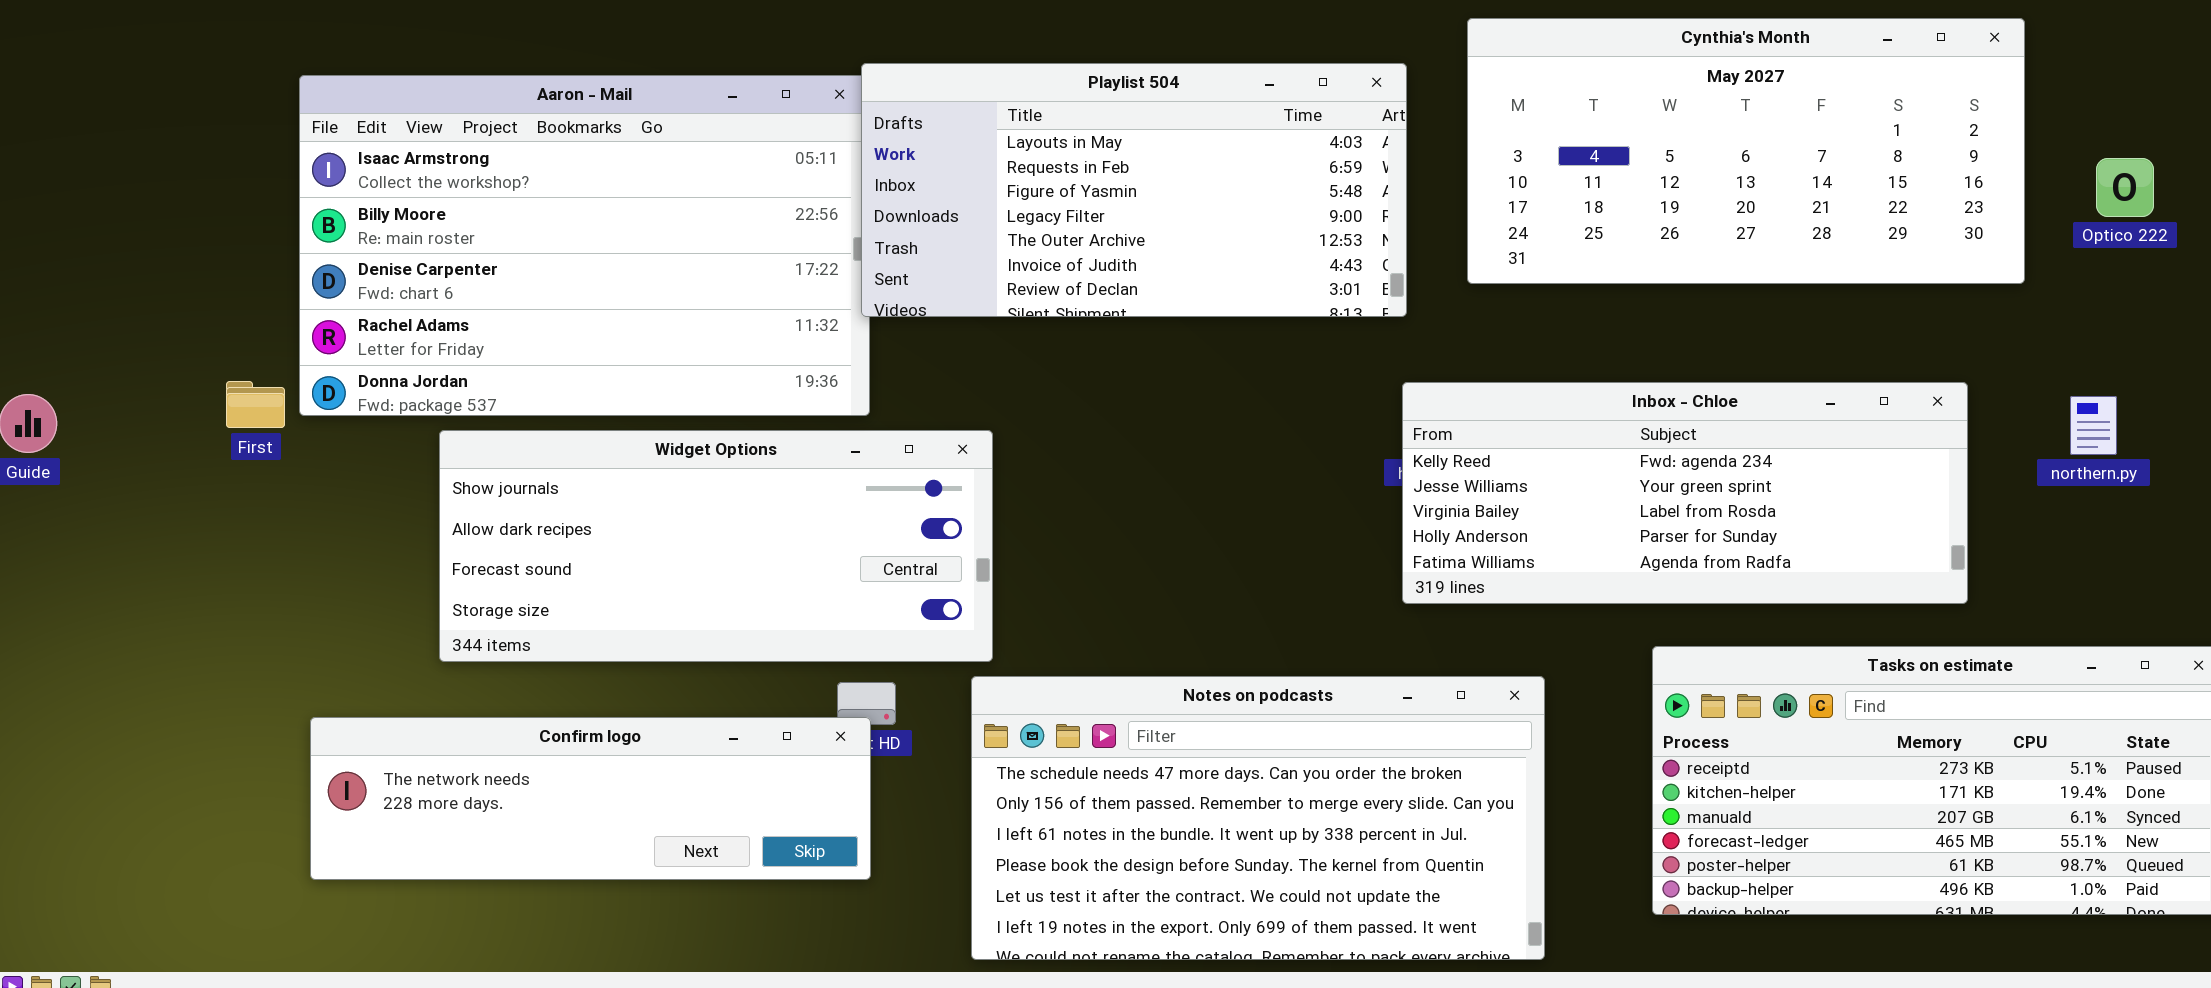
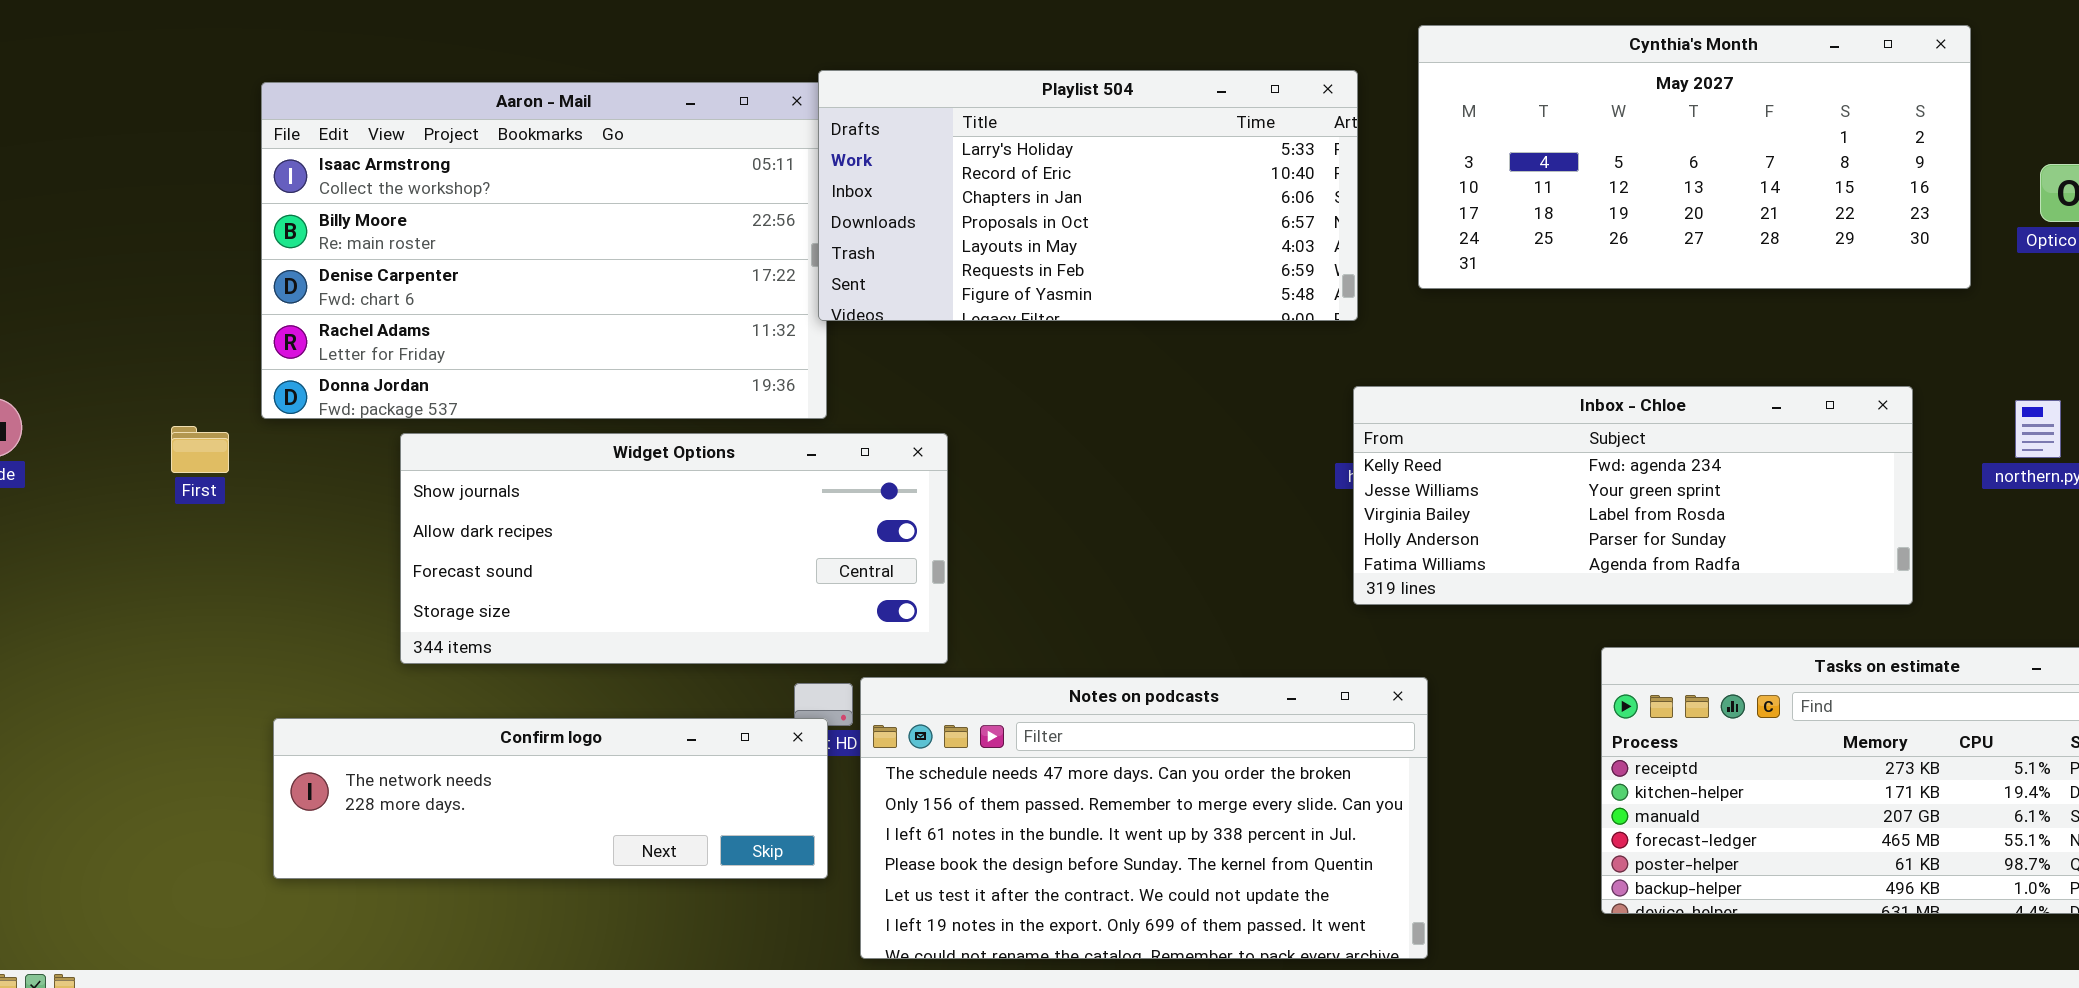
Playlist 504: [861,63,1407,317] -> [818,70,1358,321], scrolled up 4 rows
First: [226,381,285,428] -> [171,426,229,473], moved
Notes on podcasts: [971,676,1545,960] -> [860,677,1428,959], moved

